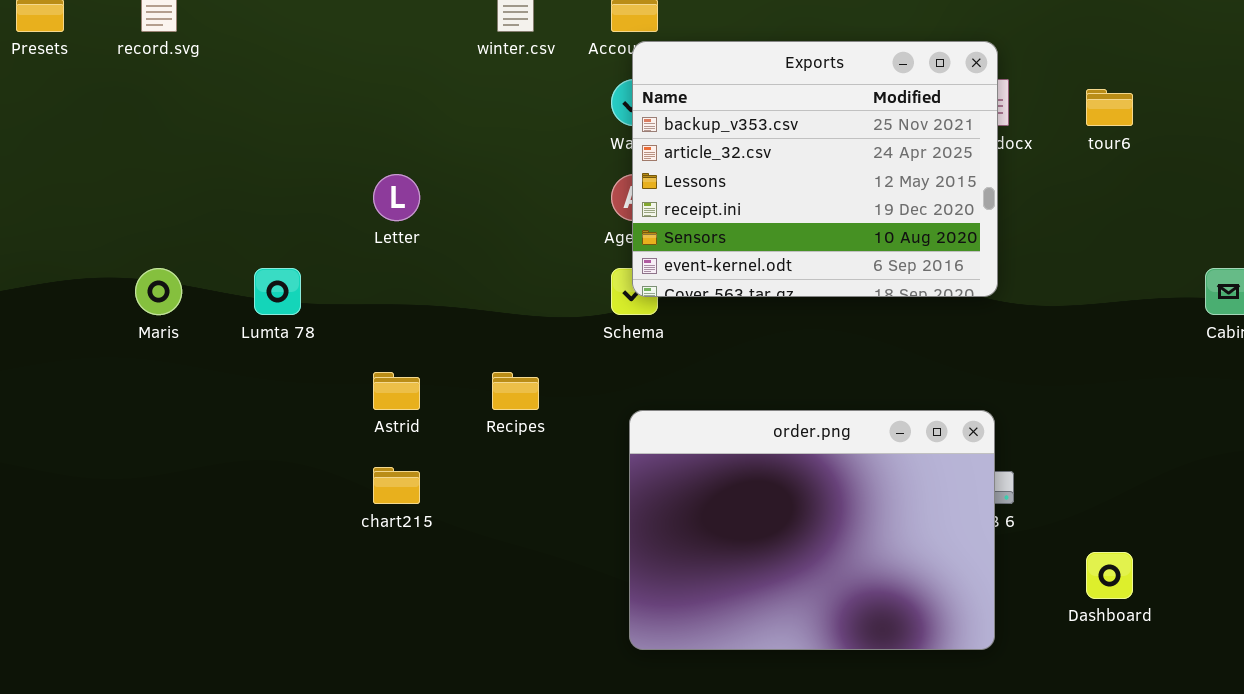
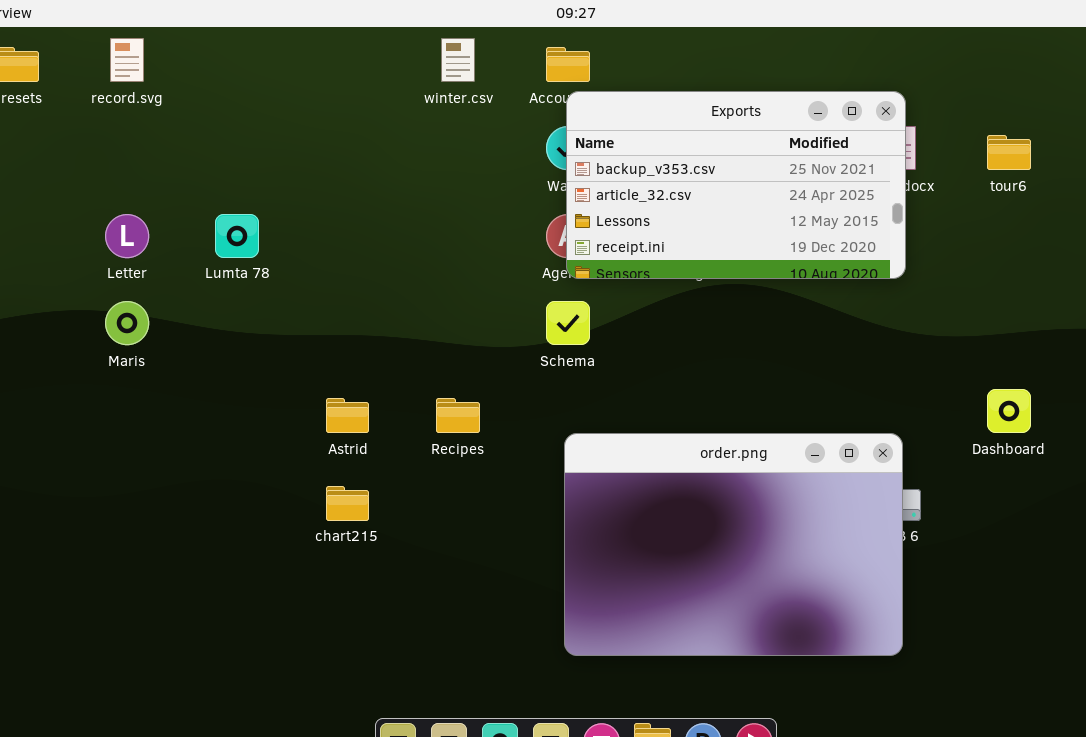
Exports: [632,41,998,297] -> [566,91,906,279], resized
Letter: [373,174,420,221] -> [105,214,149,258], moved
Lumta 78: [254,268,301,315] -> [215,214,259,258], moved
Dashboard: [1086,552,1133,599] -> [987,389,1031,433], moved

